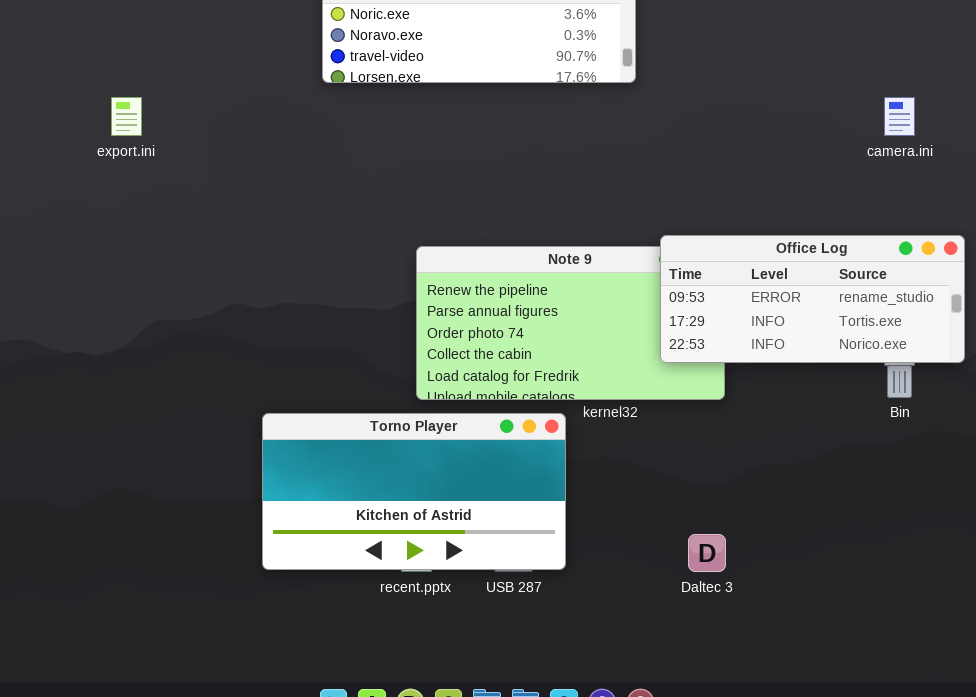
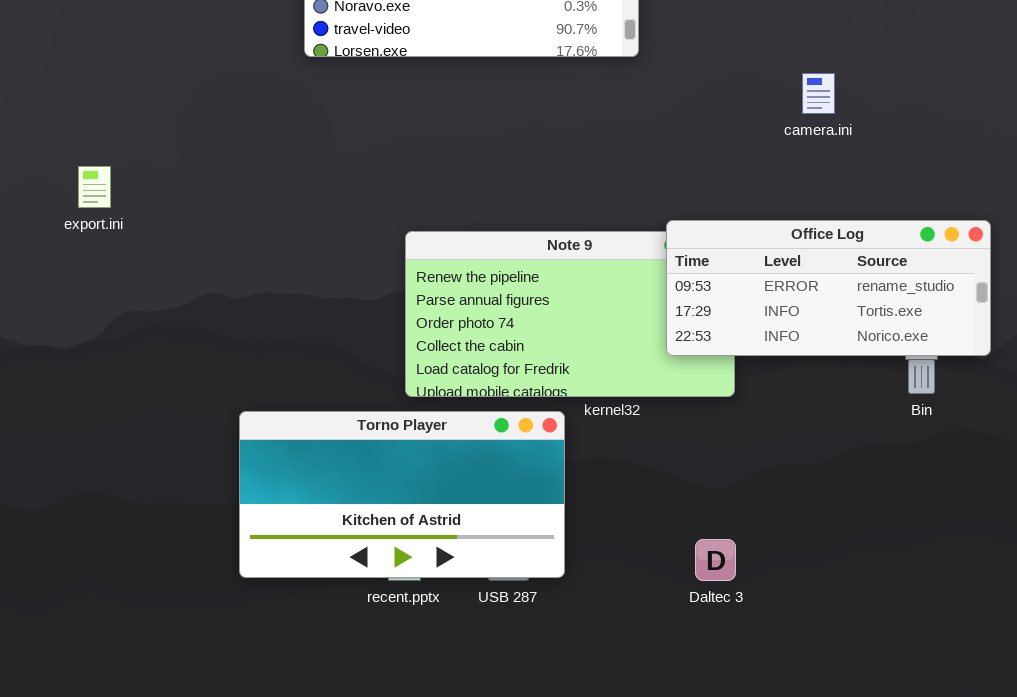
export.ini: [111,97,142,136] -> [78,166,111,208], moved
camera.ini: [884,97,915,136] -> [802,73,835,114], moved

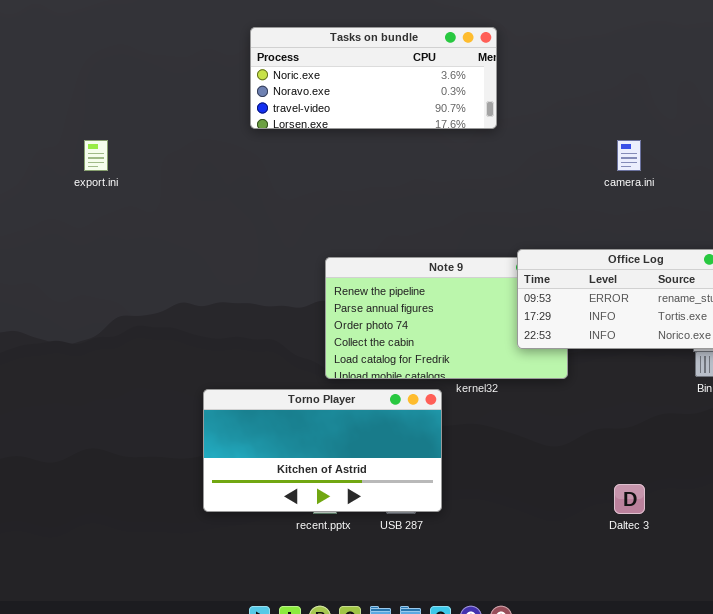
export.ini: [78,166,111,208] -> [84,140,108,171], moved
Daltec 3: [695,539,736,581] -> [614,484,645,514], moved

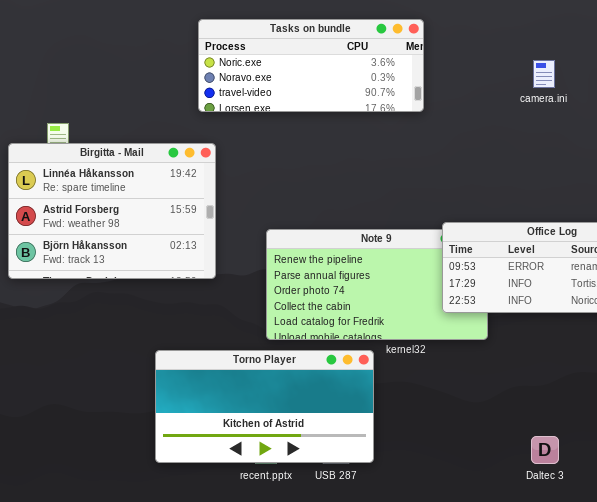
camera.ini: [617,140,641,171] -> [533,60,555,88], moved
Birgitta - Mail: none -> [8,143,216,279], opened

